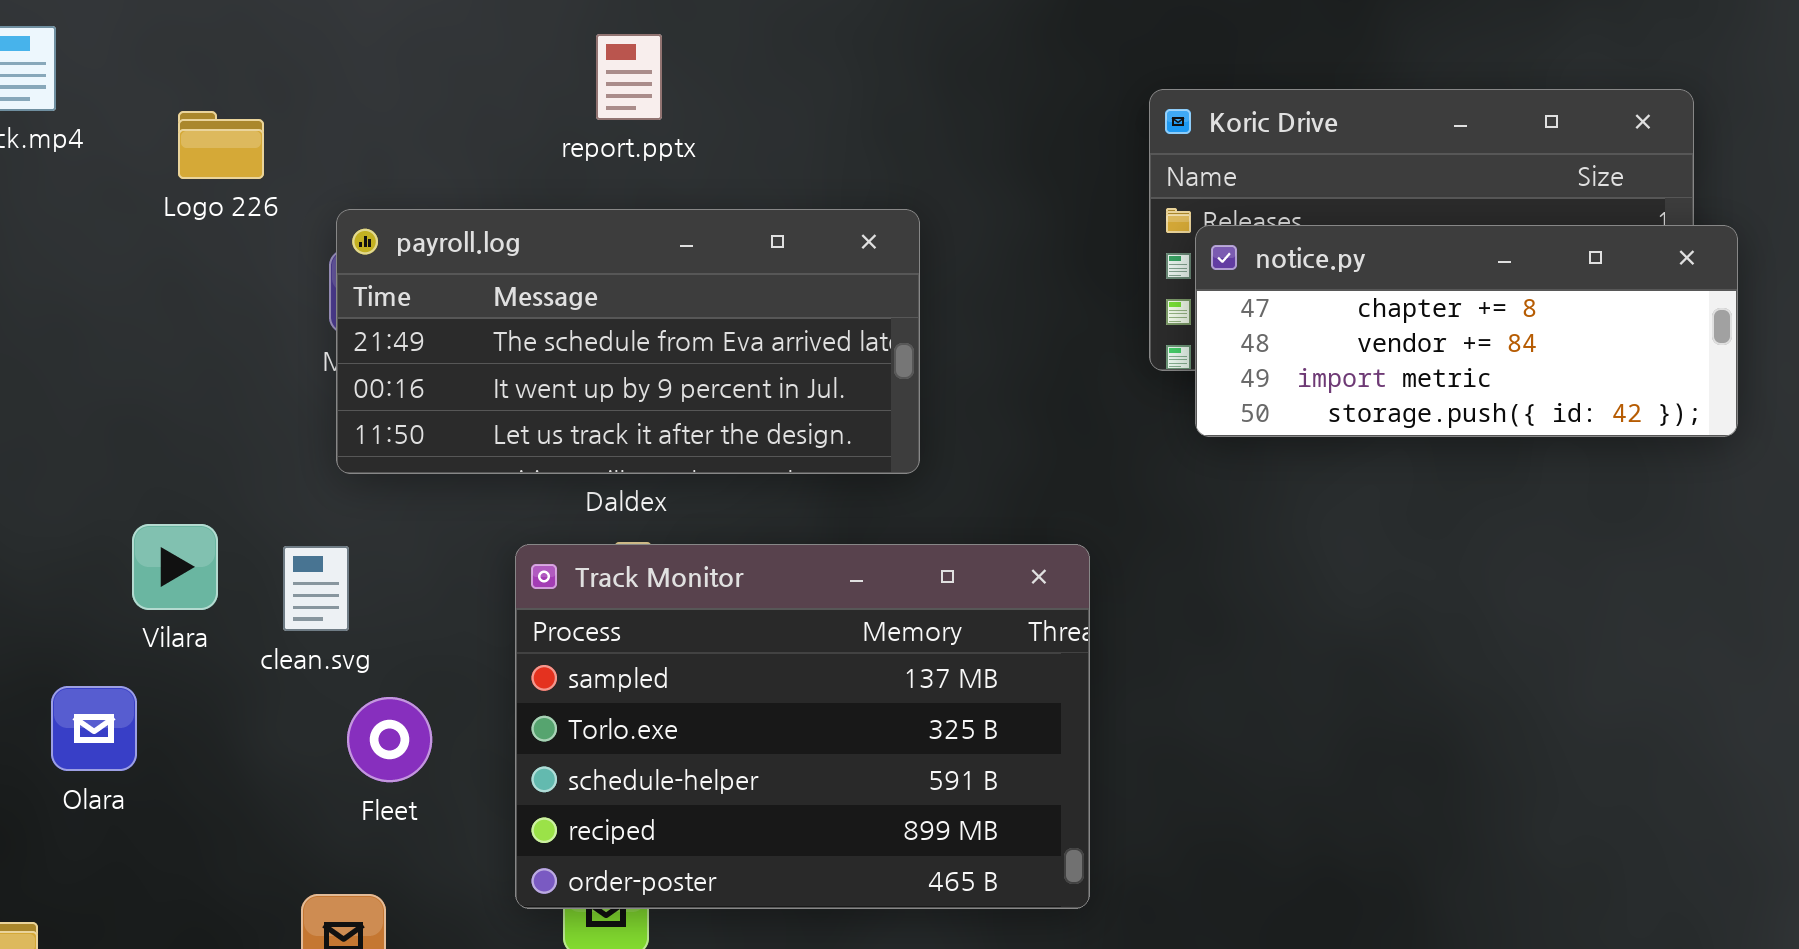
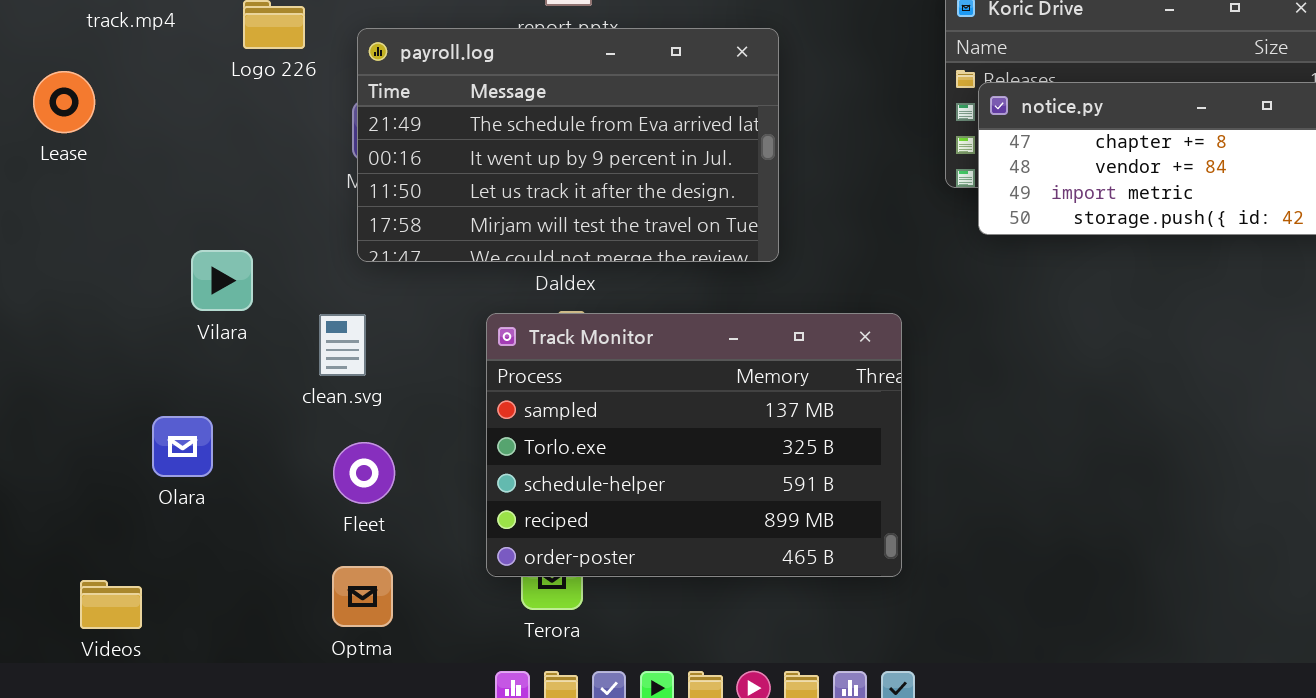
payroll.log: [336,209,920,474] -> [357,28,779,262], resized
Vilara: [132,524,218,610] -> [191,250,253,311], moved
Fleet: [347,697,432,782] -> [333,442,395,504], moved

